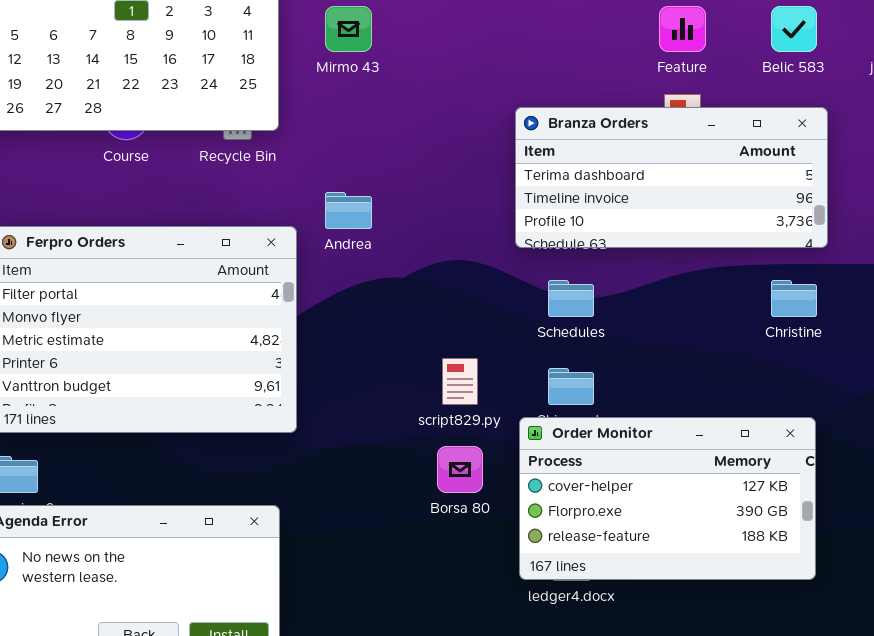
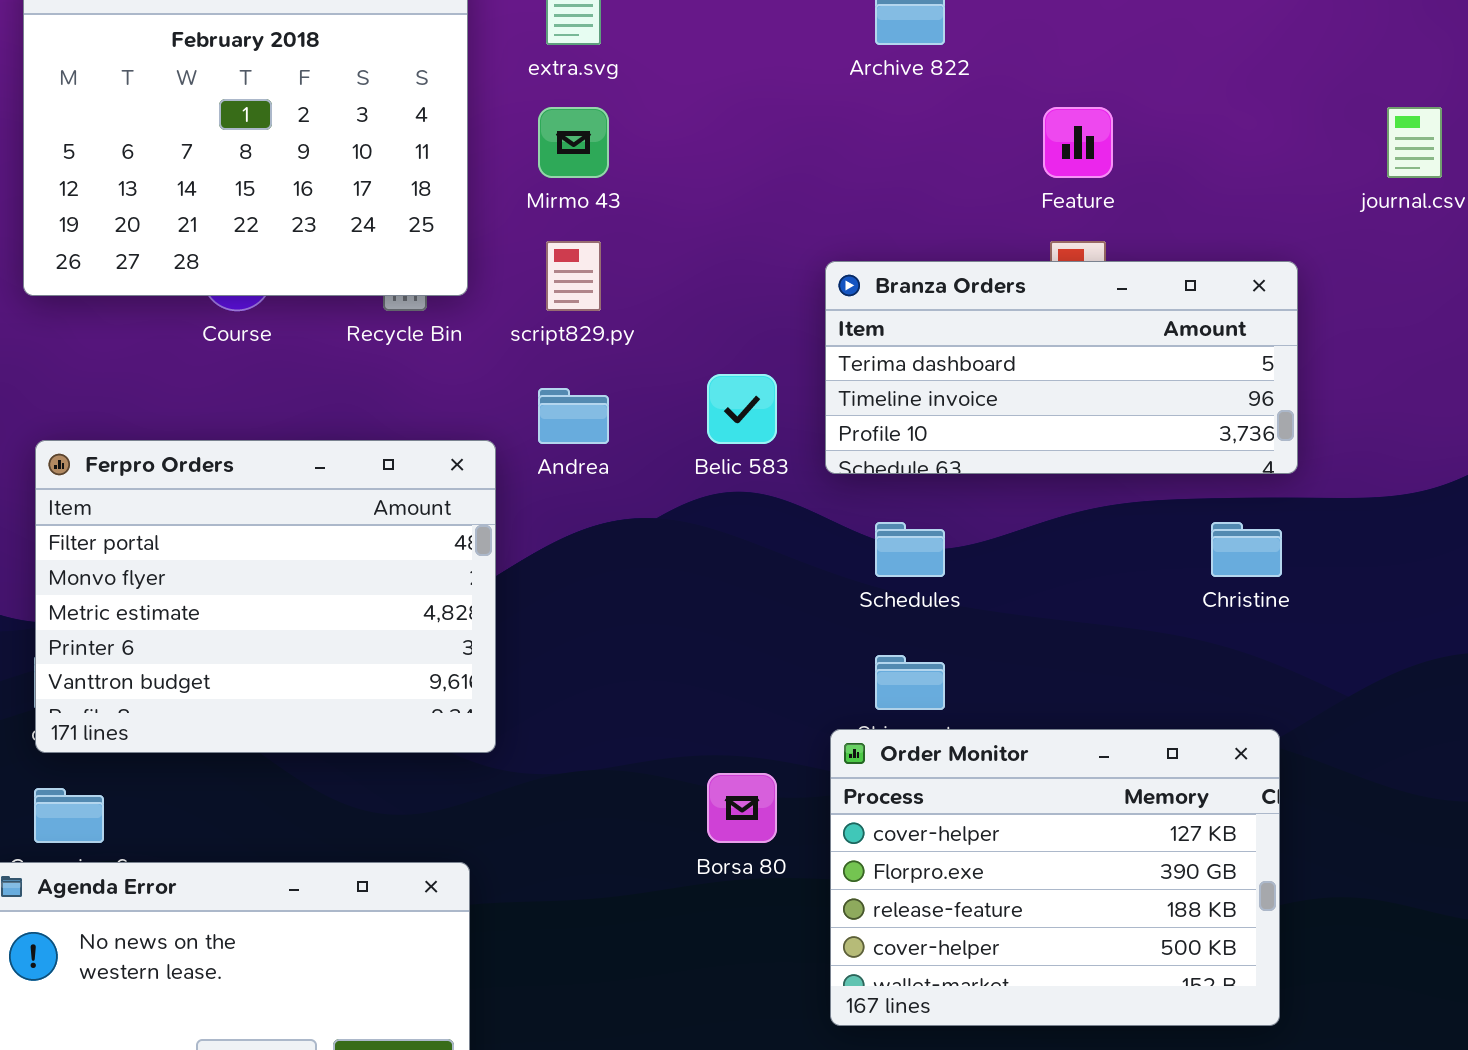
Belic 583: [771,6,817,52] -> [707,374,777,444], moved
script829.py: [442,358,478,405] -> [546,241,601,311], moved
Order Monitor: [519,417,816,580] -> [830,729,1280,1026], resized

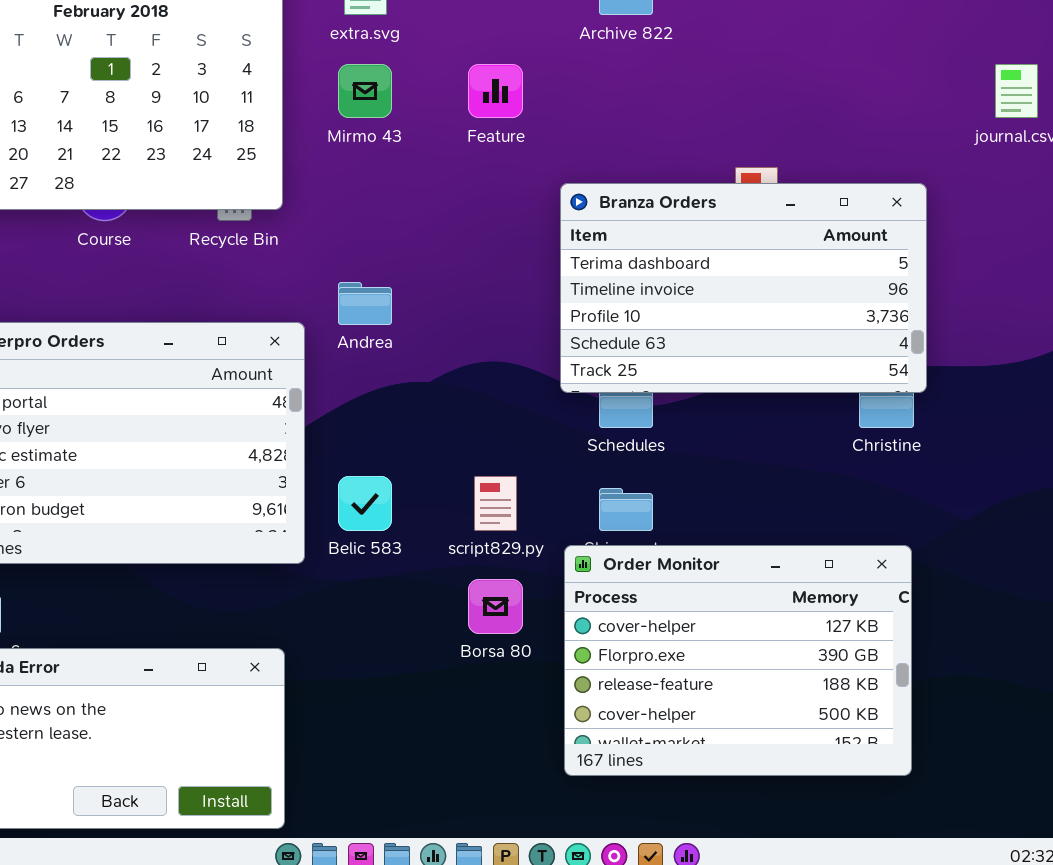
Feature: [1043,107,1113,178] -> [468,64,523,118], moved
script829.py: [546,241,601,311] -> [474,476,517,531], moved
Branza Orders: [825,261,1298,474] -> [560,183,927,393], resized
Belic 583: [707,374,777,444] -> [338,476,392,531], moved

